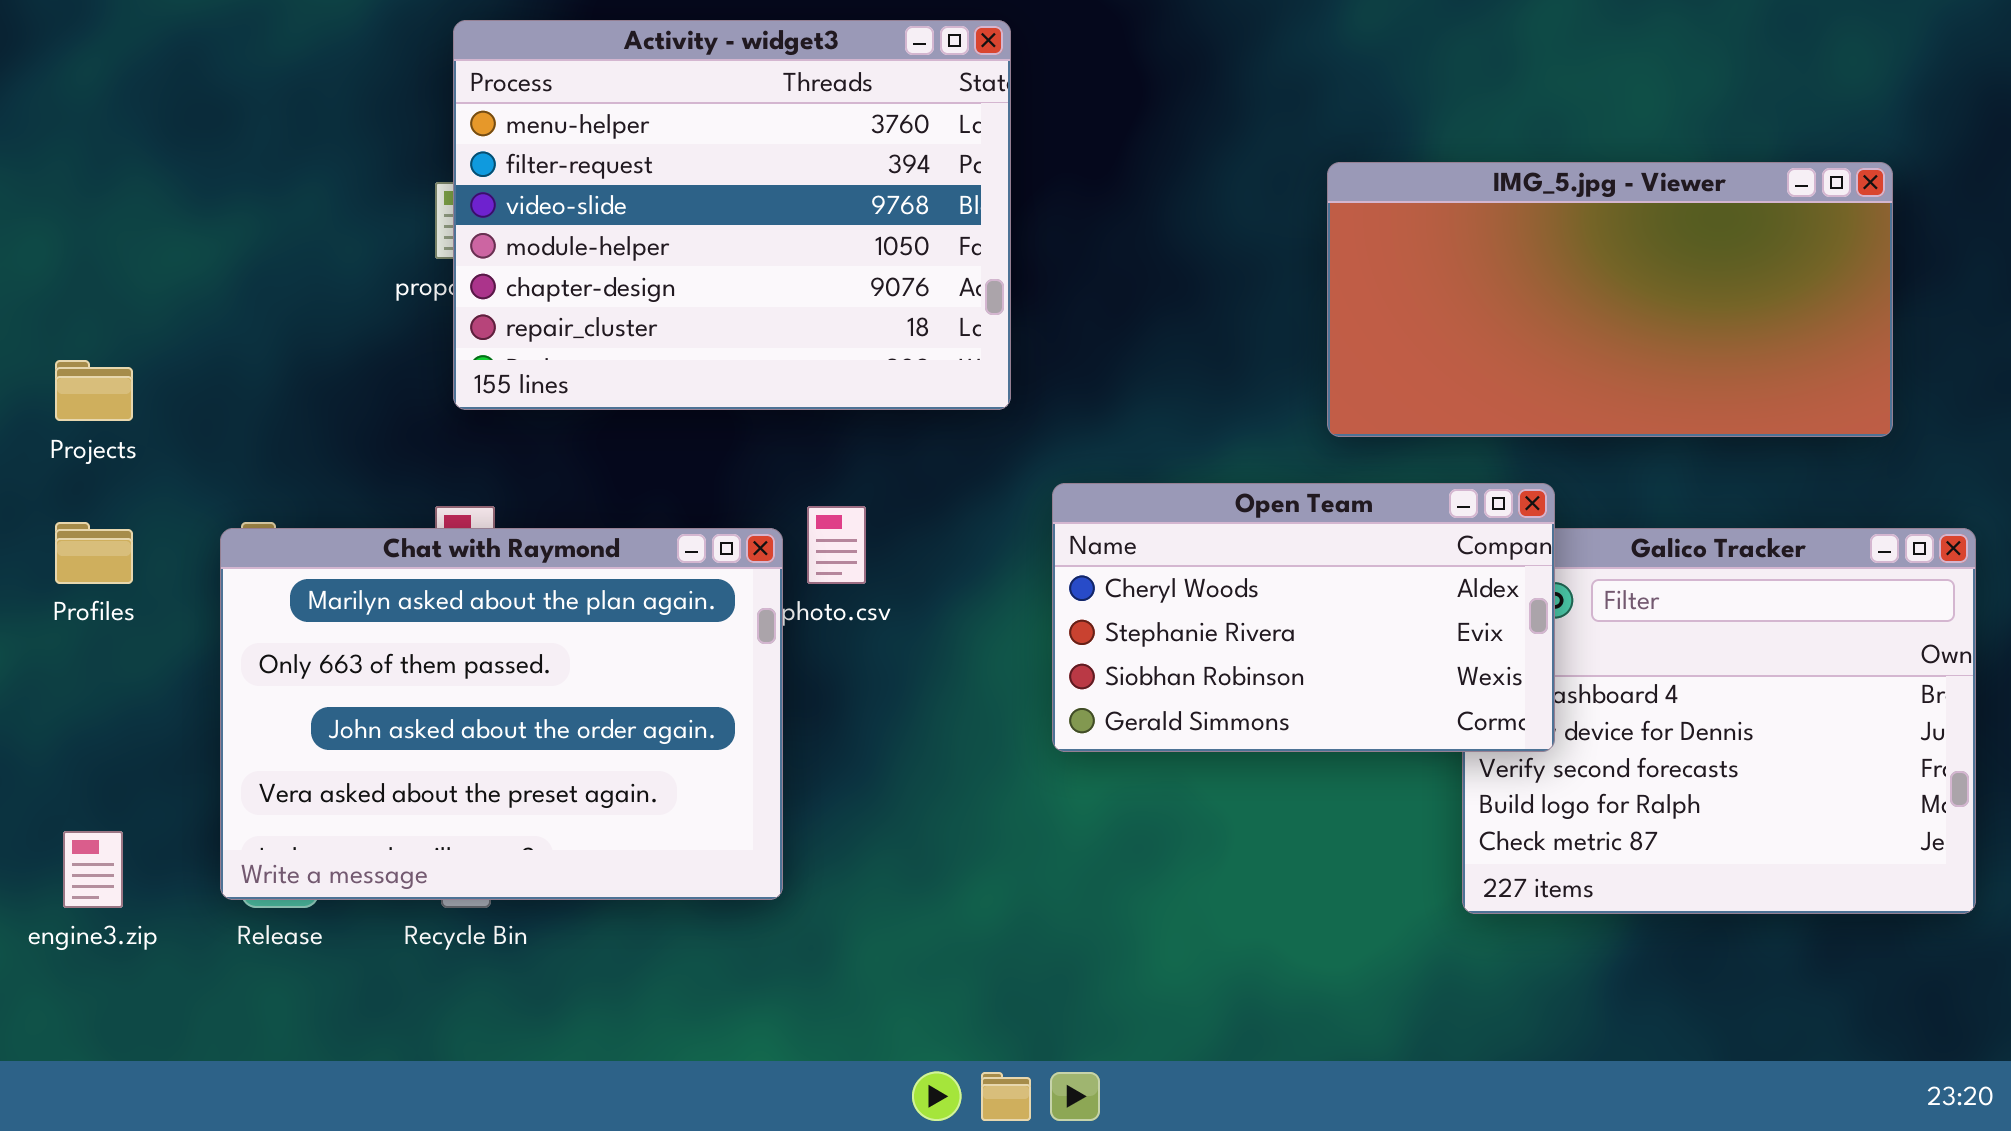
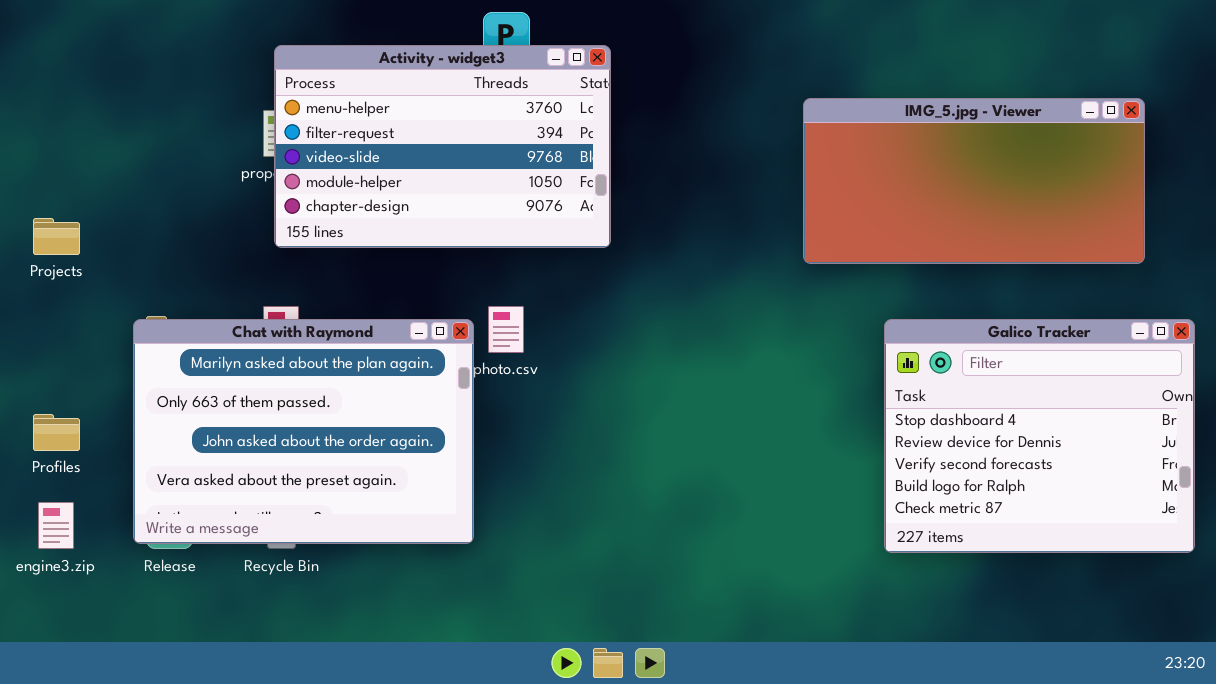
Activity - widget3: [453,20,1011,410] -> [274,45,611,248], resized
Open Team: [1052,483,1555,752] -> none, closed
Profiles: [55,522,133,584] -> [33,414,80,451], moved

